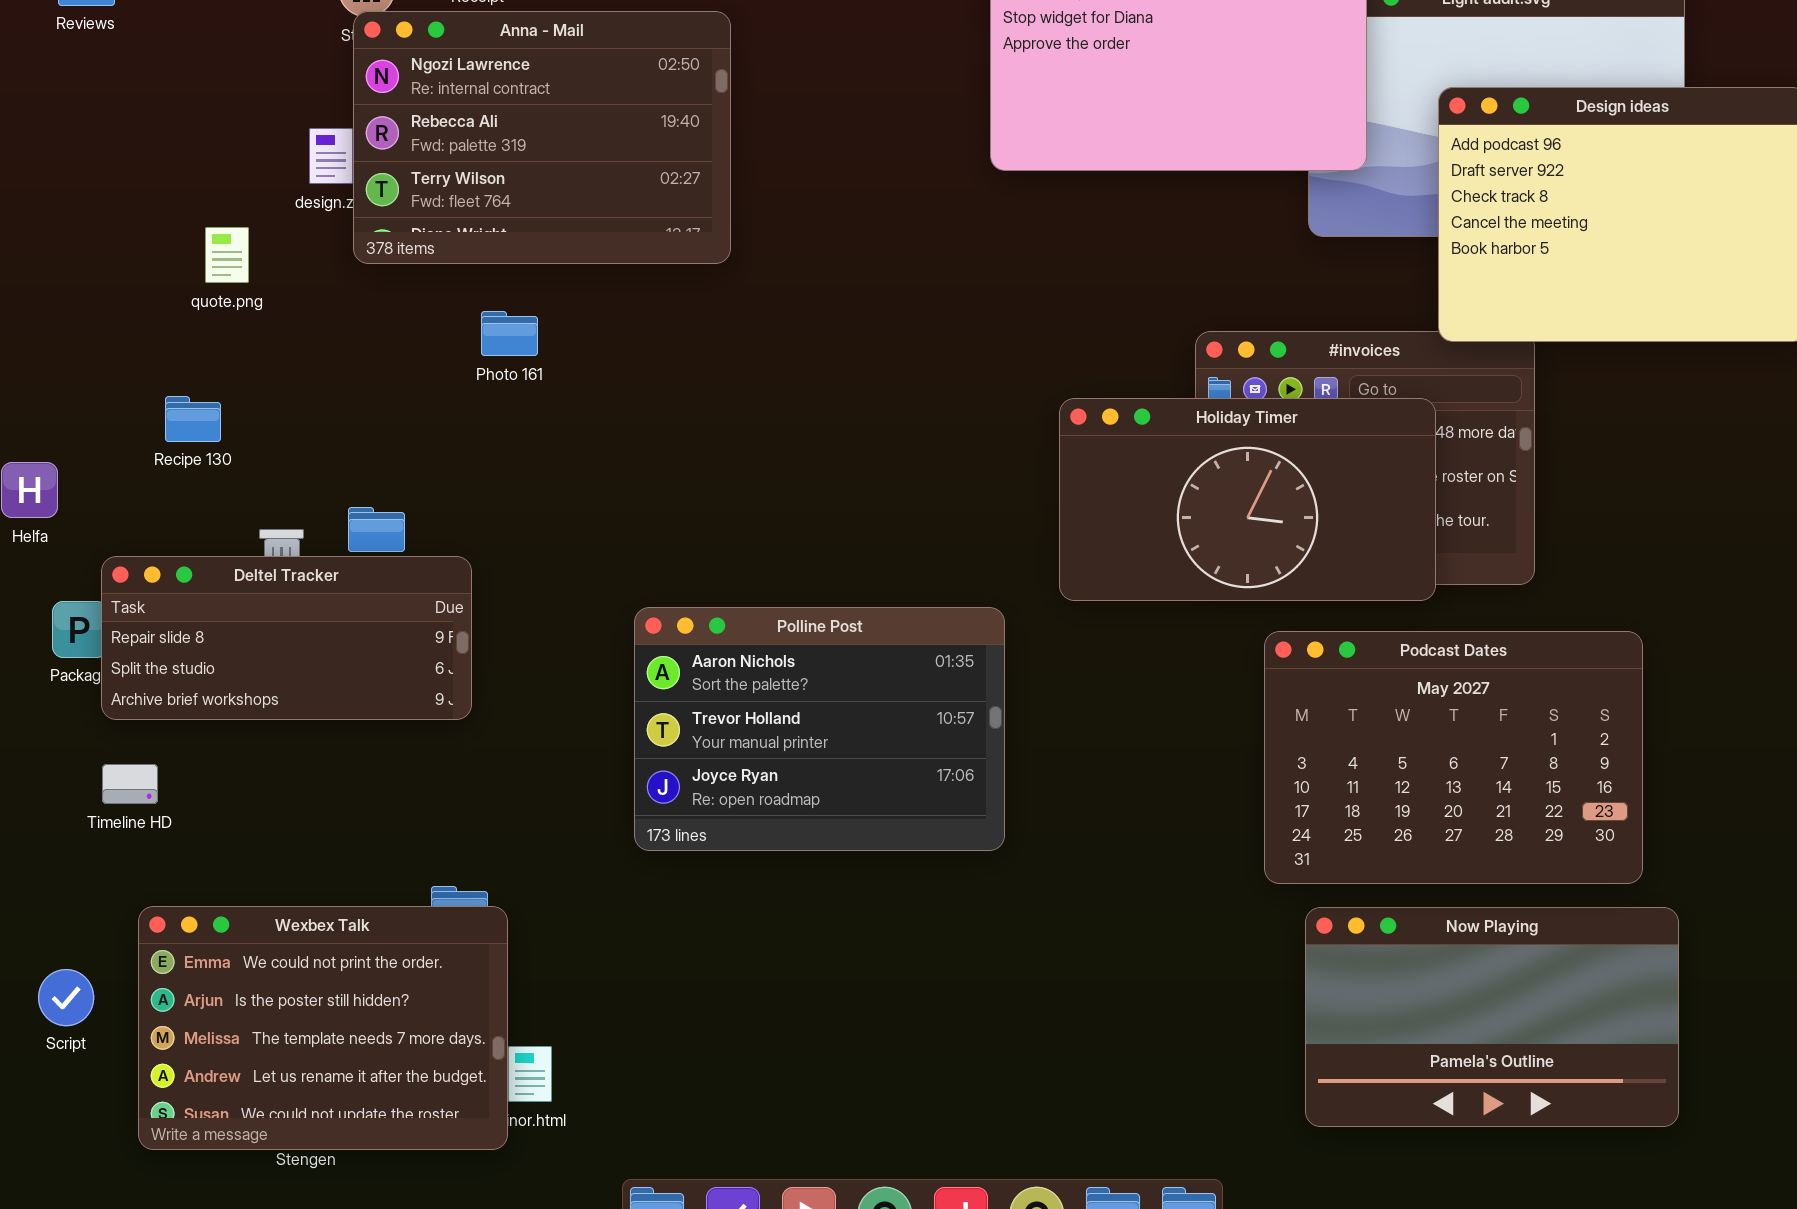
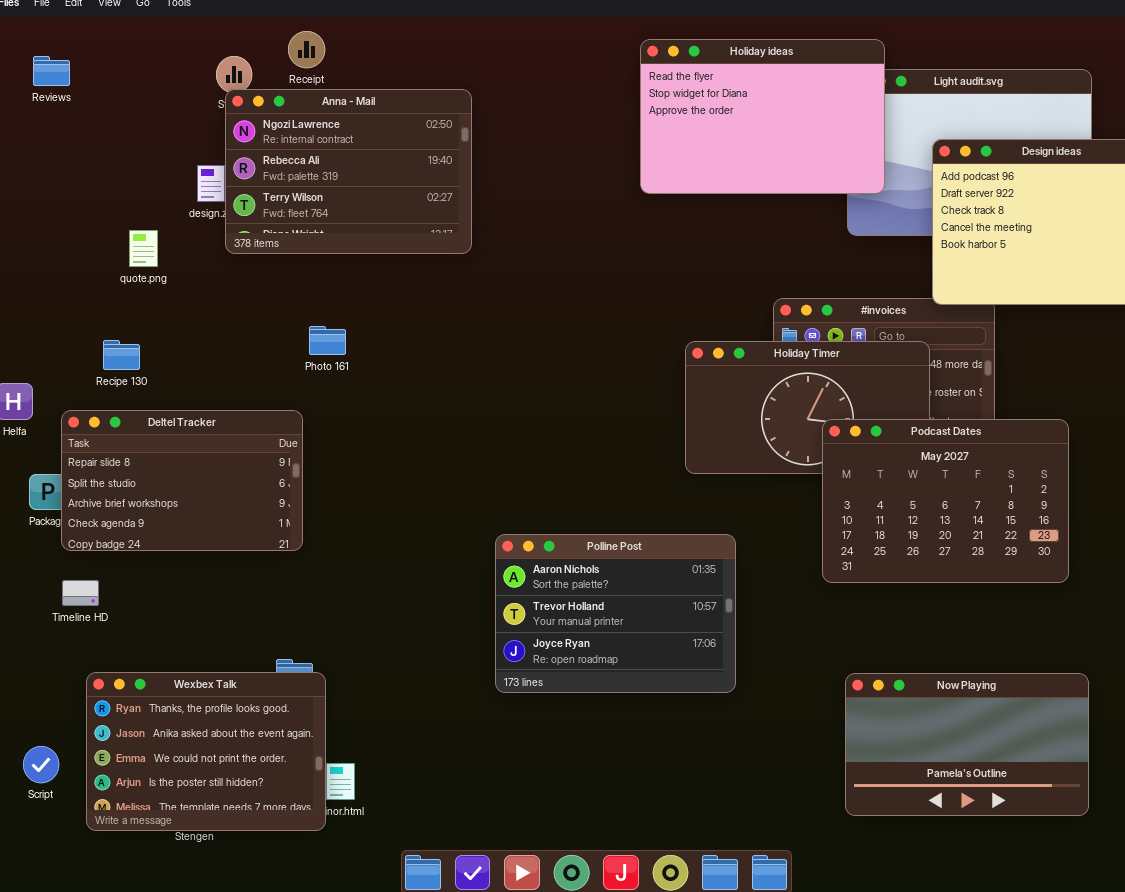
Photo 161: [481,311,538,356] -> [309,326,346,355], moved
Deltel Tracker: [101,556,472,720] -> [61,410,303,551], resized
Polline Post: [634,607,1005,851] -> [495,534,736,693], moved
Podcast Dates: [1264,631,1643,884] -> [822,419,1069,583], moved
Wexbex Talk: [138,906,508,1150] -> [86,672,326,831], scrolled up 2 rows
Script: [38,969,94,1026] -> [23,746,59,783], moved

